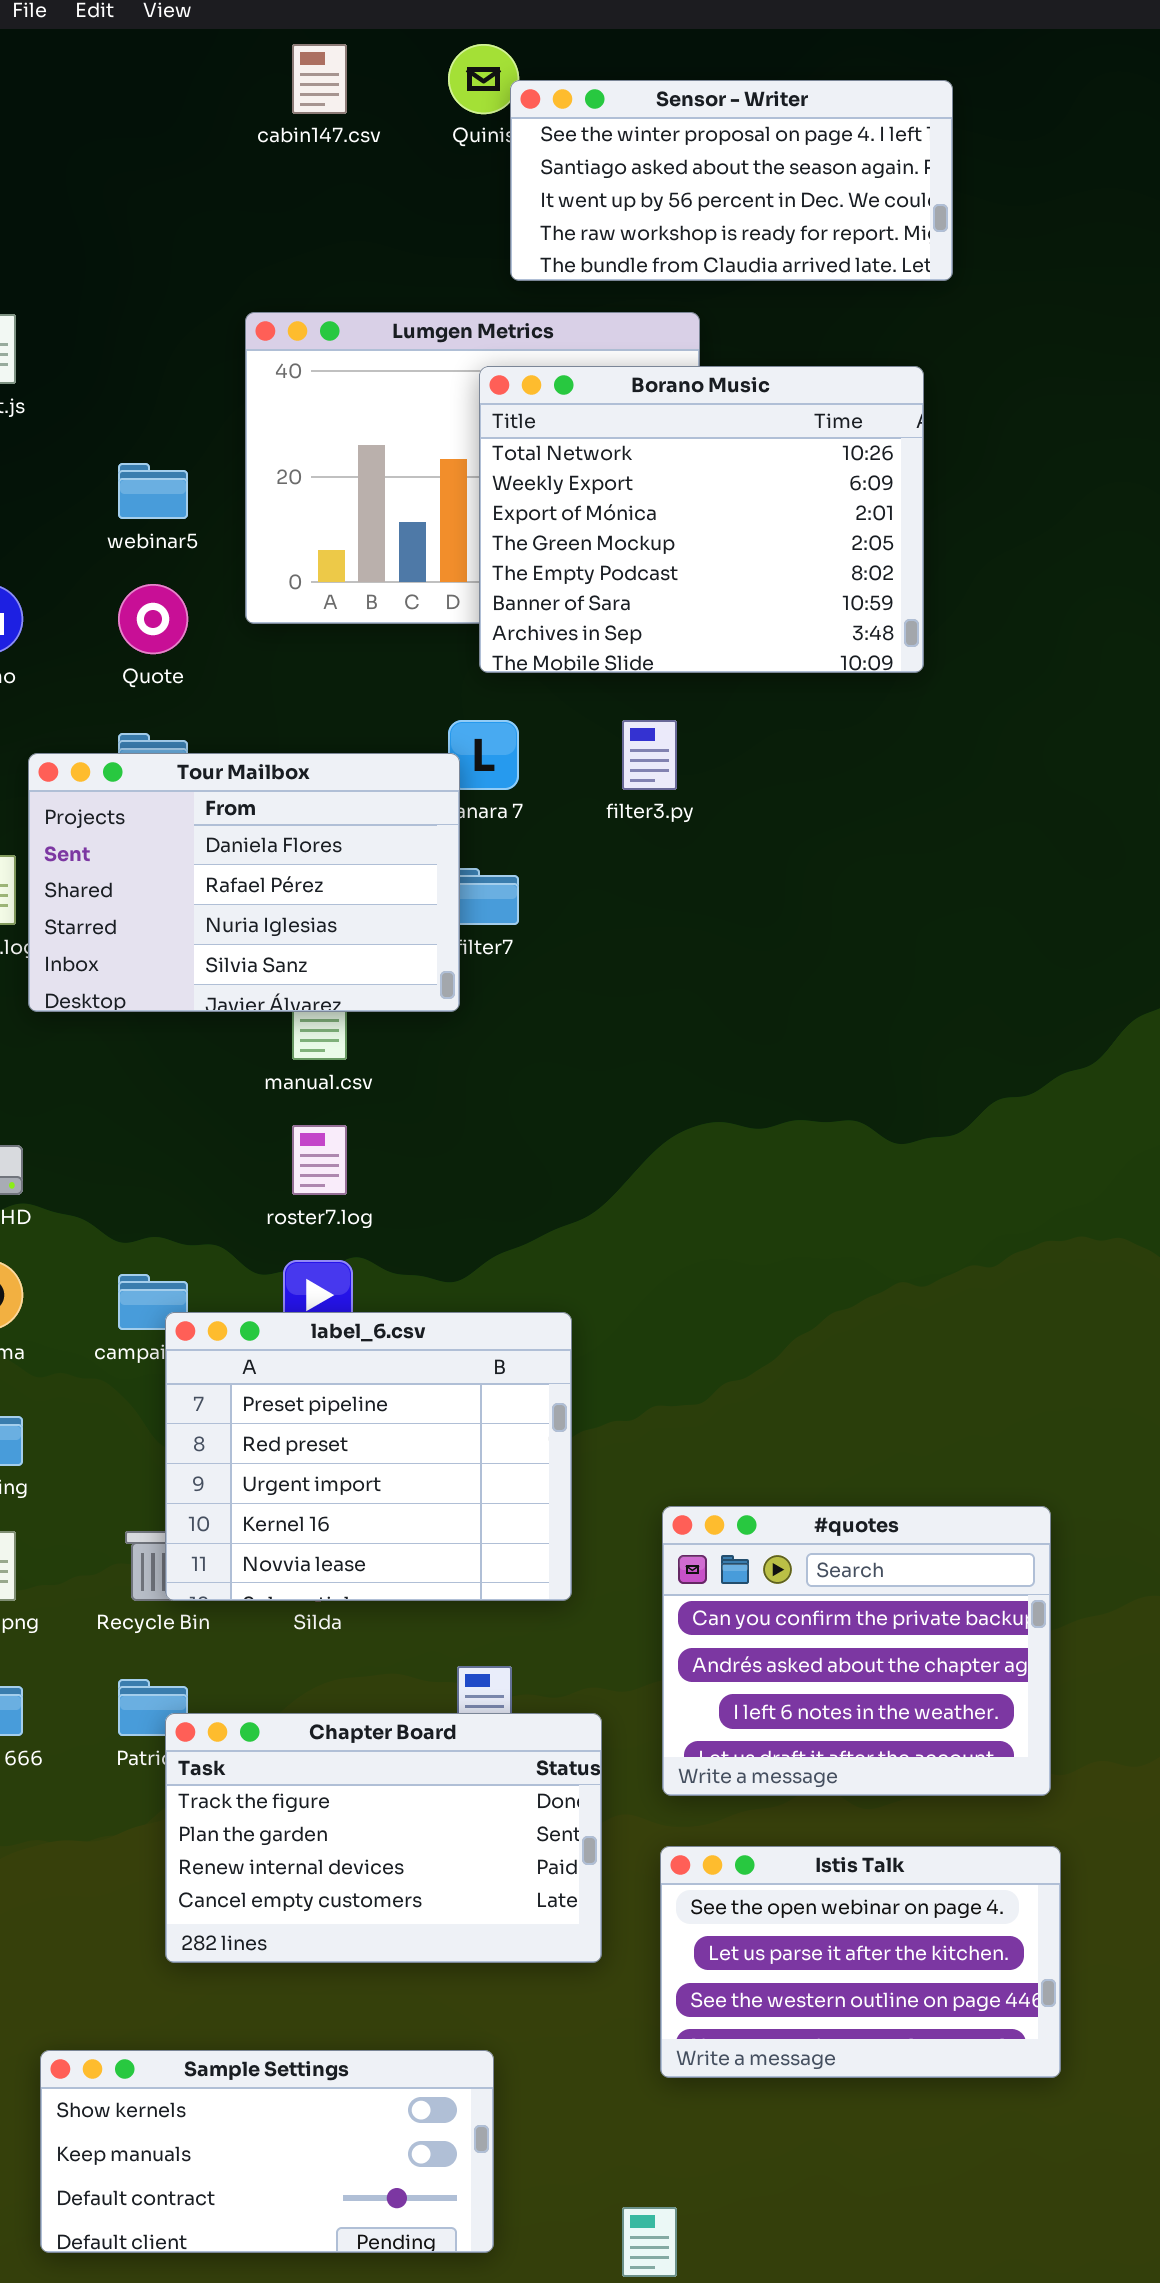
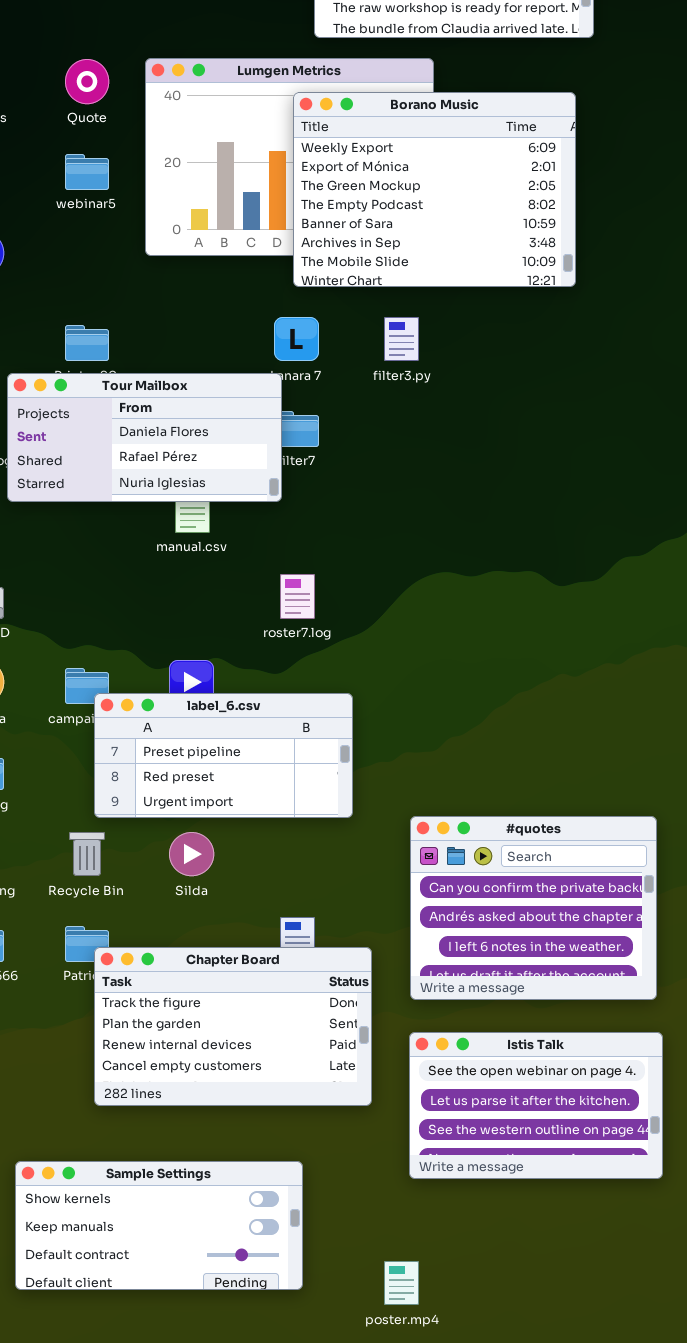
Borano Music: [479,366,924,673] -> [293,92,576,287], scrolled down 1 row
Quote: [118,584,188,654] -> [65,59,109,104], moved
Tour Mailbox: [28,753,460,1012] -> [7,373,282,502], resized
roster7.log: [292,1125,347,1195] -> [280,574,315,619], moved
label_6.csv: [165,1312,572,1601] -> [94,693,353,818], resized

